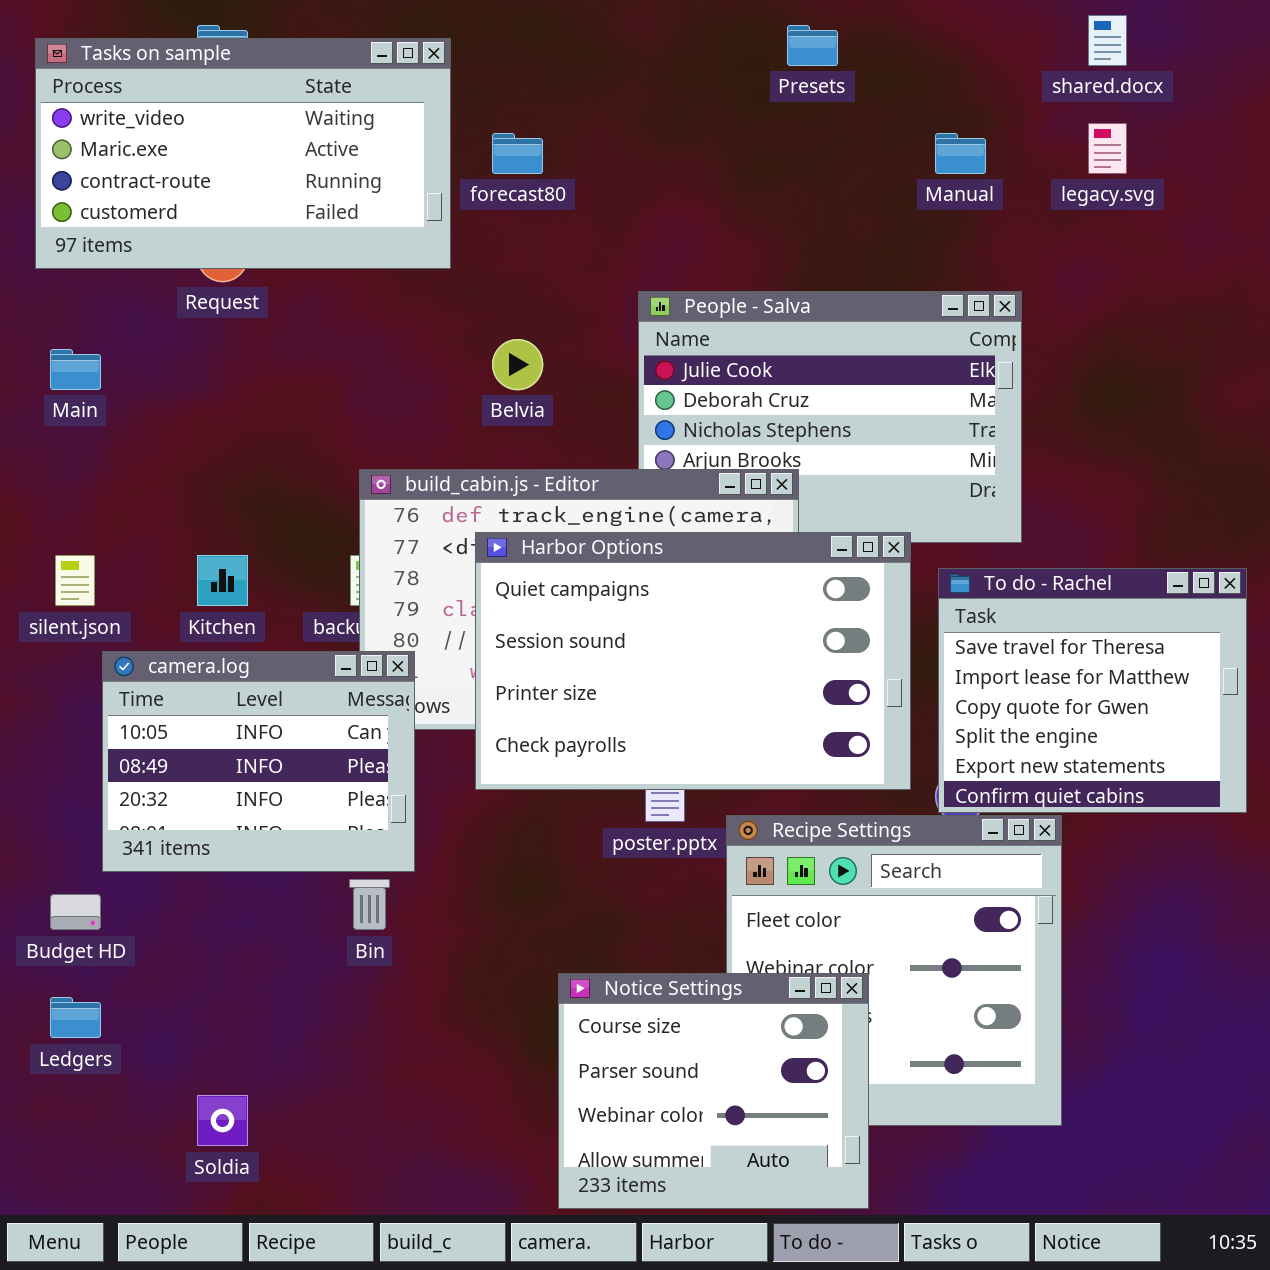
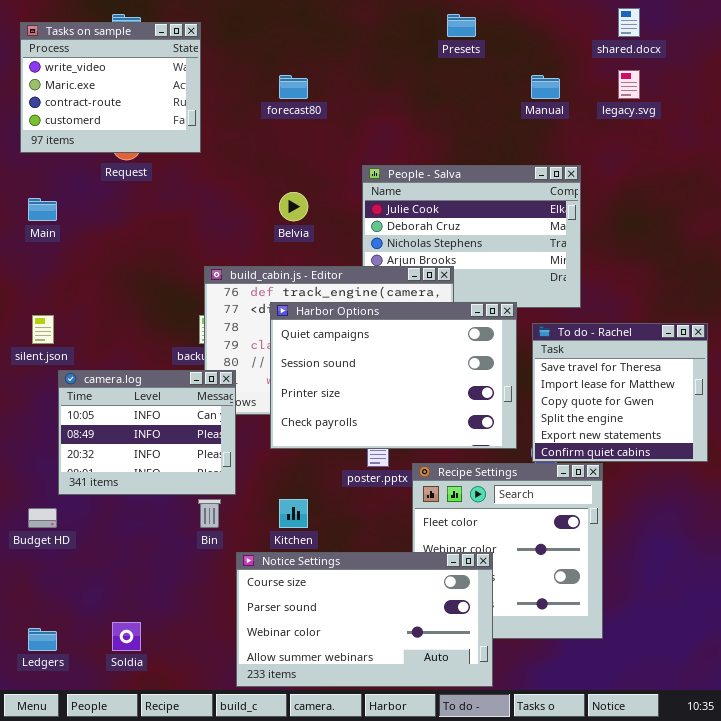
Tasks on sample: [35,38,451,269] -> [20,22,201,153], resized
Kitchen: [197,555,248,606] -> [279,499,308,528], moved
Notice Settings: [558,973,869,1209] -> [236,552,493,687], resized
Ledgers: [50,997,101,1038] -> [28,628,57,651], moved

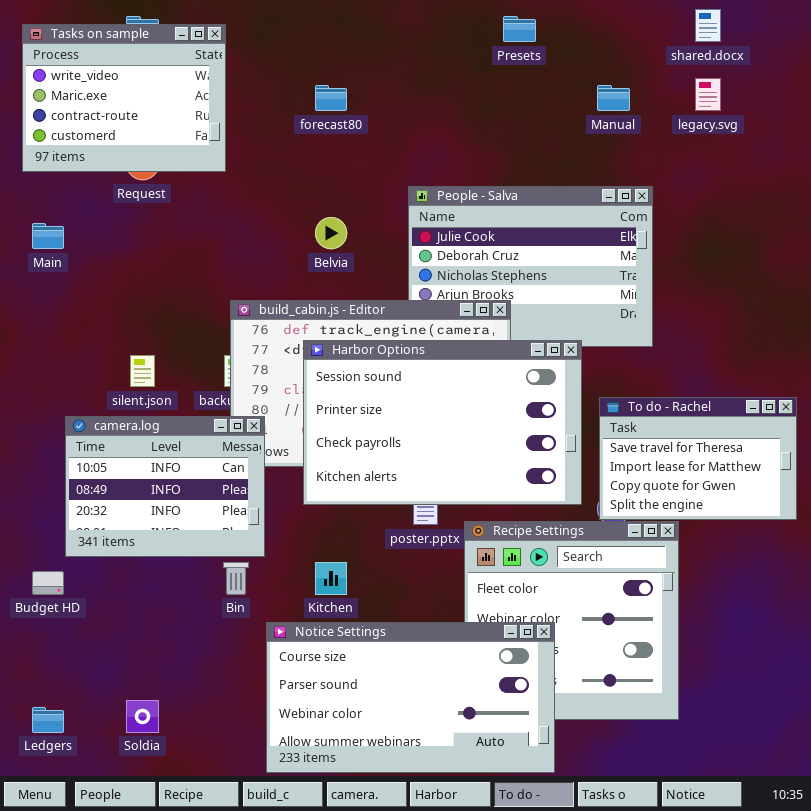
Harbor Options: [270,302,517,449] -> [303,340,582,505], scrolled down 1 row
silent.json: [32,315,54,344] -> [130,355,155,387], moved
To do - Rachel: [532,323,708,462] -> [599,397,797,520], resized

